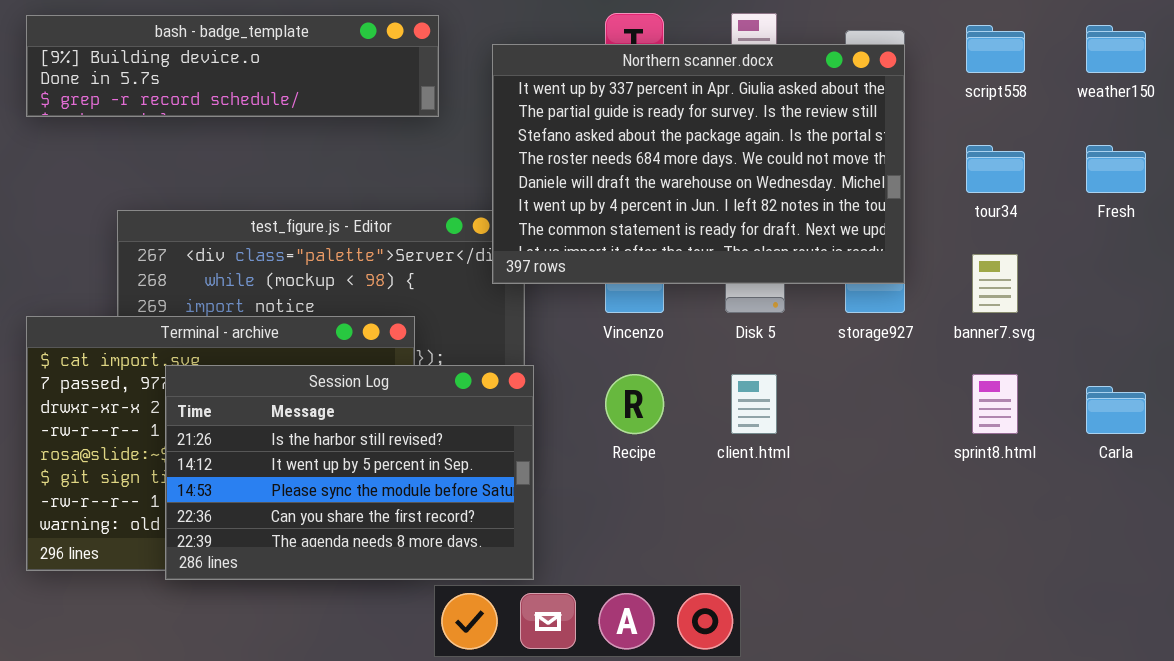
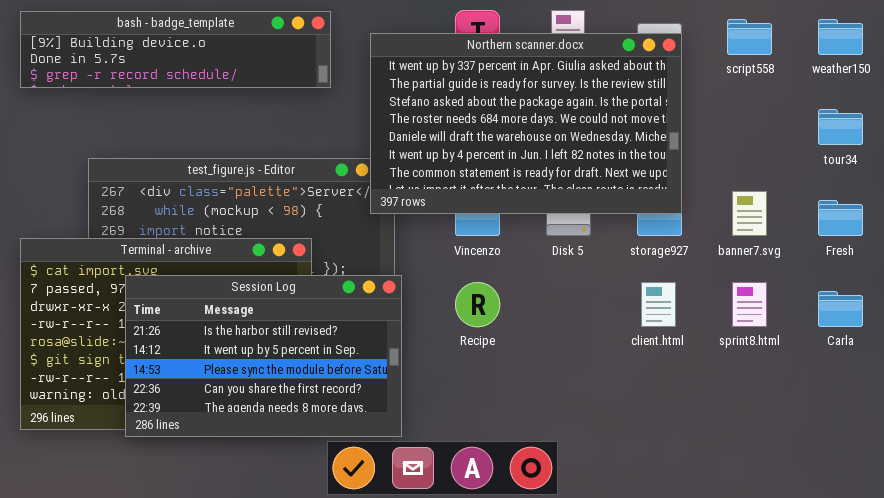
tour34: [966,145,1025,193] -> [818,109,863,145], moved
Fresh: [1086,145,1146,193] -> [818,200,863,236], moved
client.html: [731,374,777,434] -> [641,282,676,327], moved

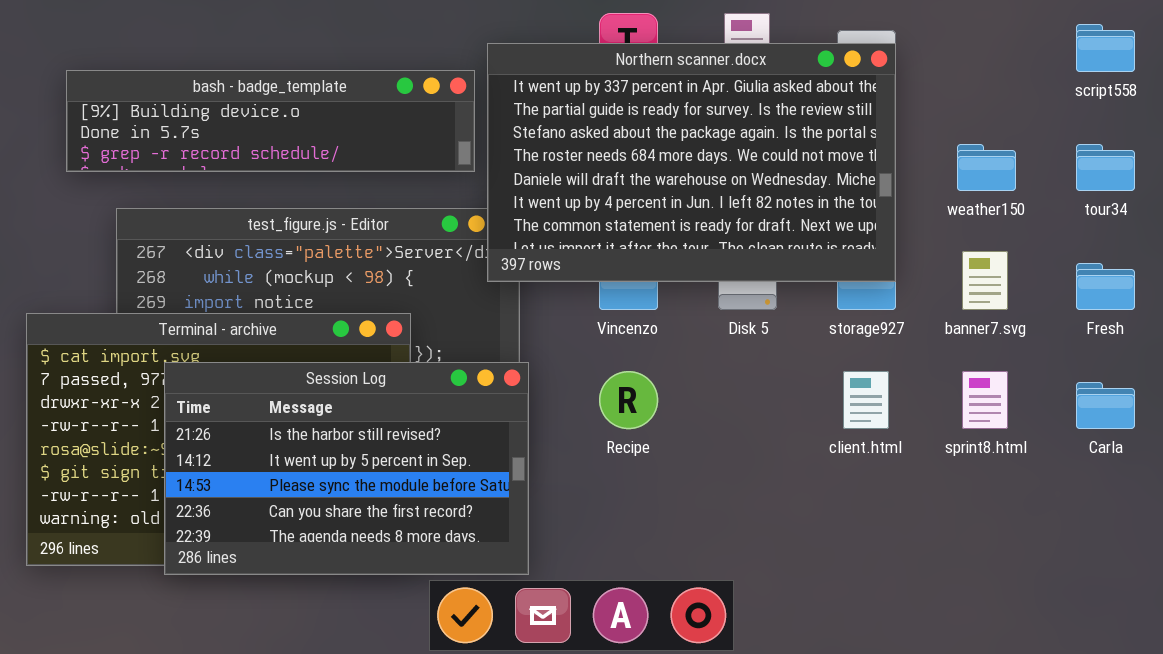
bash - badge_template: [20,11,331,88] -> [66,70,475,172], moved
script558: [727,19,772,55] -> [1076,24,1135,72], moved
weather150: [818,19,863,55] -> [957,144,1016,191], moved

